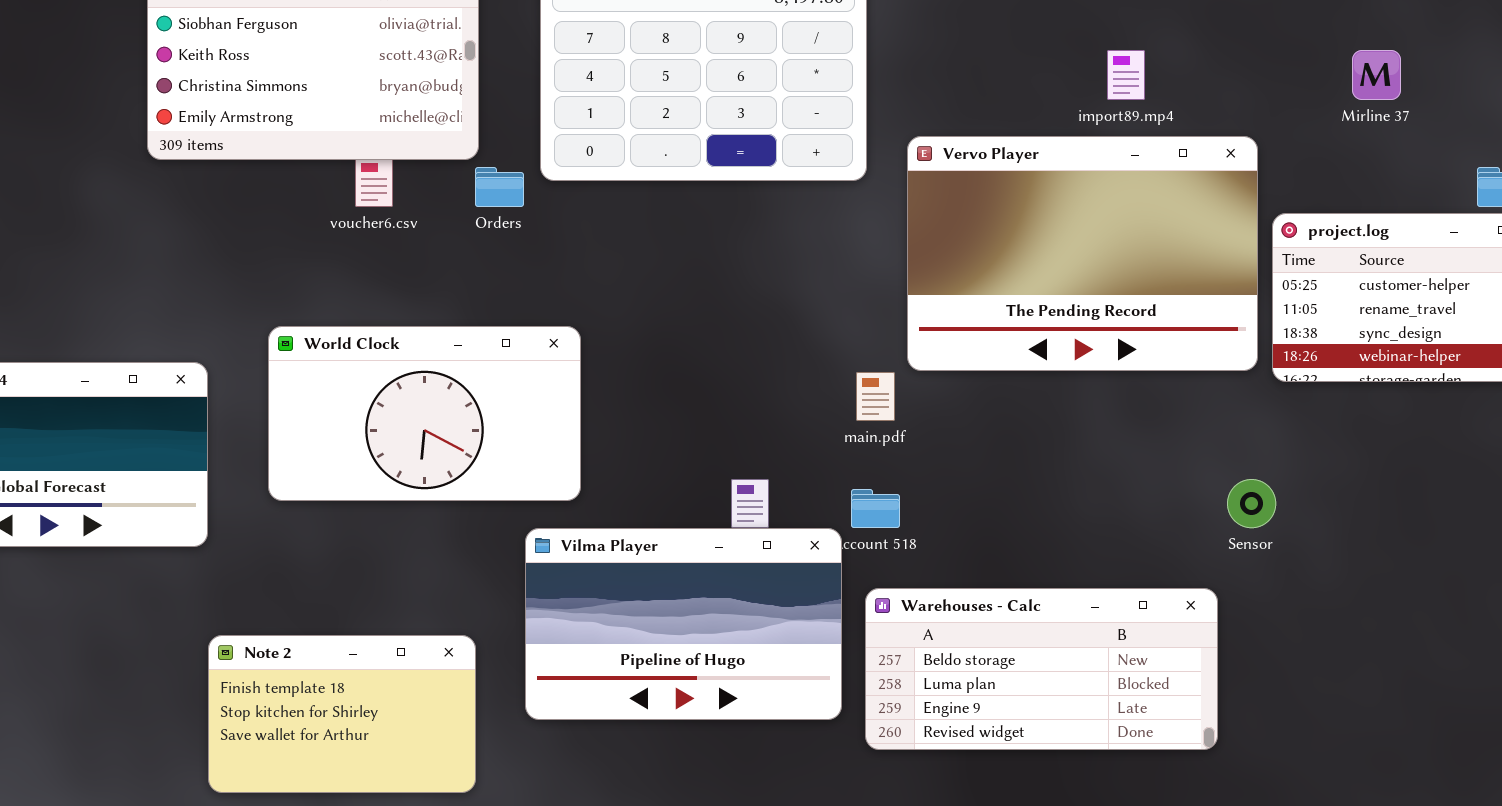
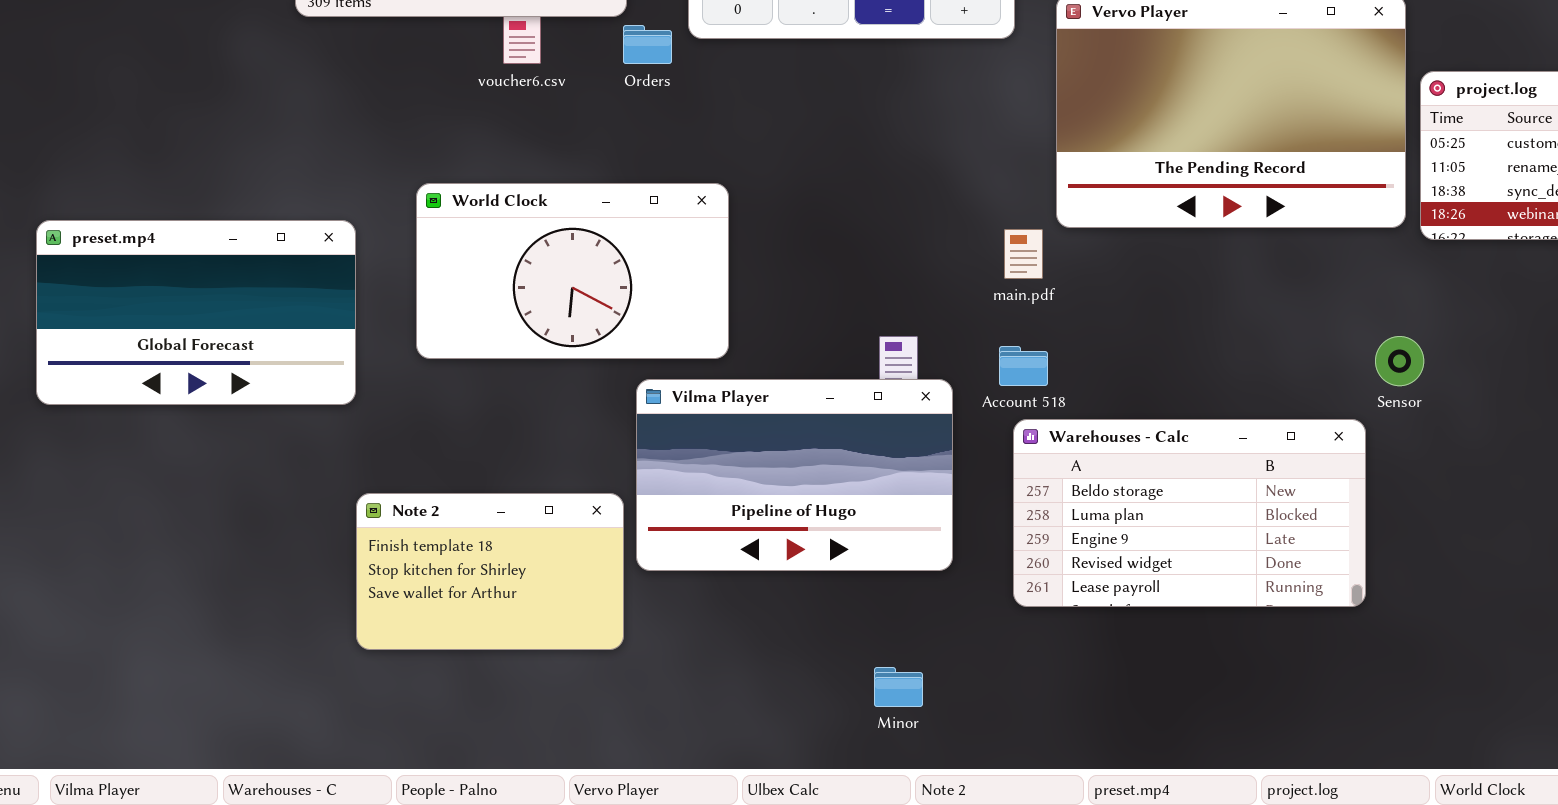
Vilma Player: [525,528,842,720] -> [636,379,953,571], moved
Warehouses - Calc: [865,588,1218,750] -> [1013,419,1366,607], resized

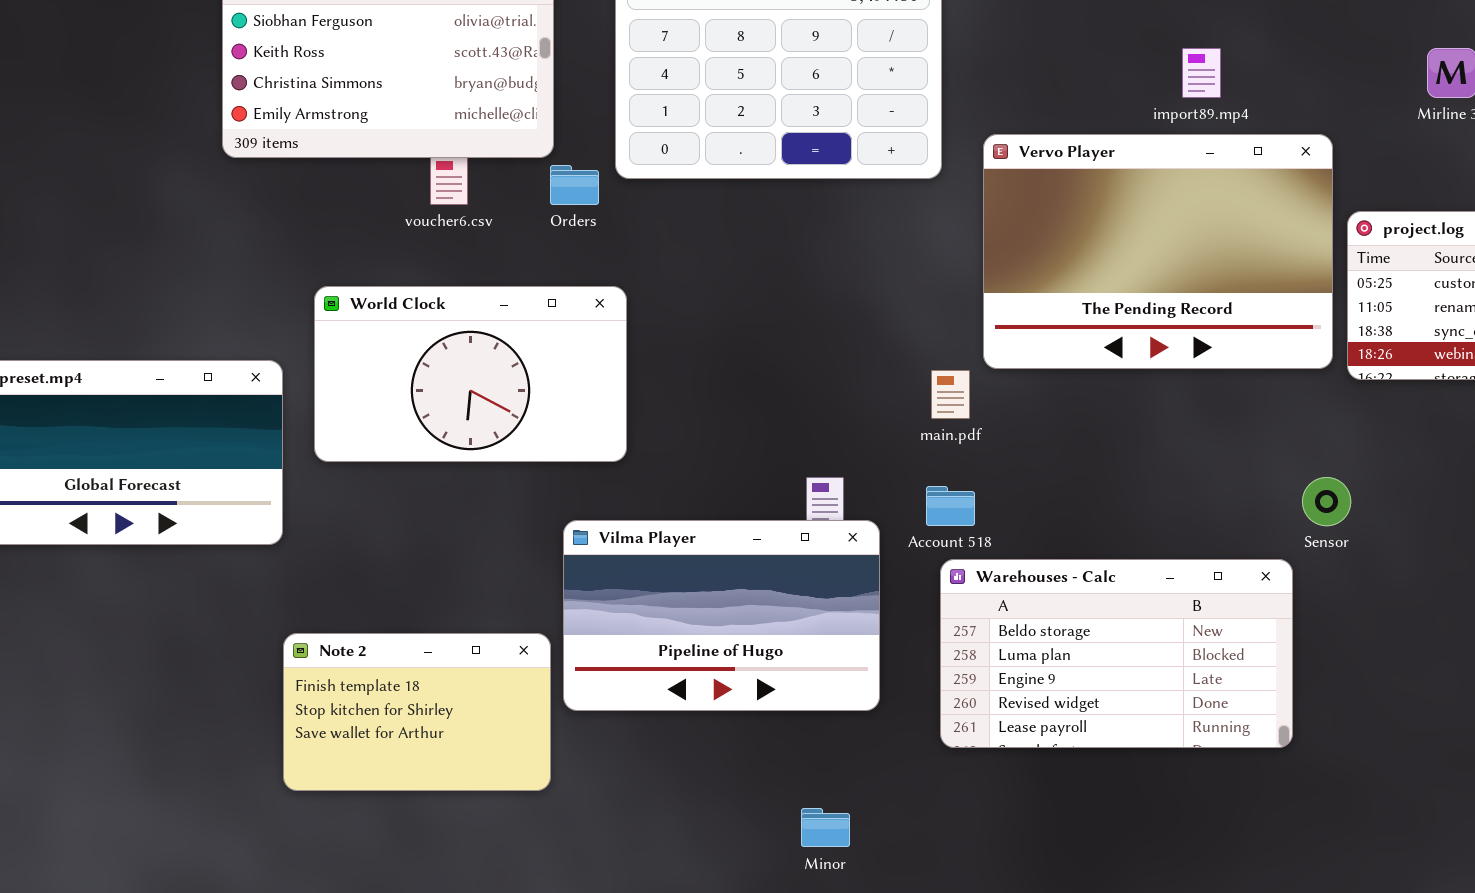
World Clock: [416,183,729,359] -> [314,286,627,462], moved

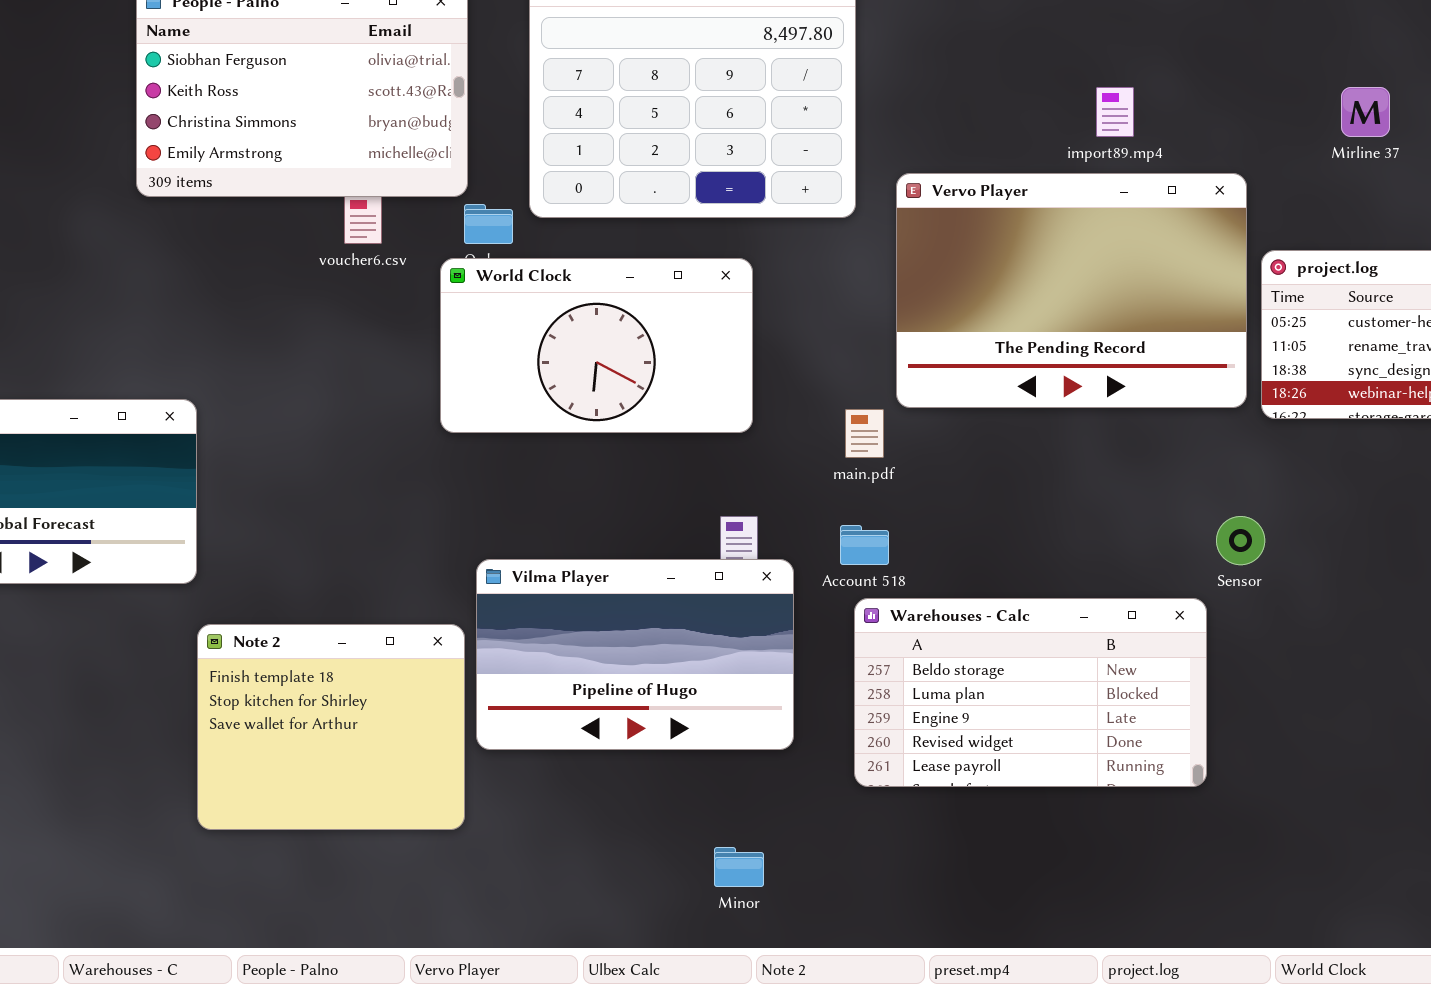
World Clock: [314,286,627,462] -> [440,258,753,433], moved
Note 2: [283,633,551,791] -> [197,624,465,830], resized

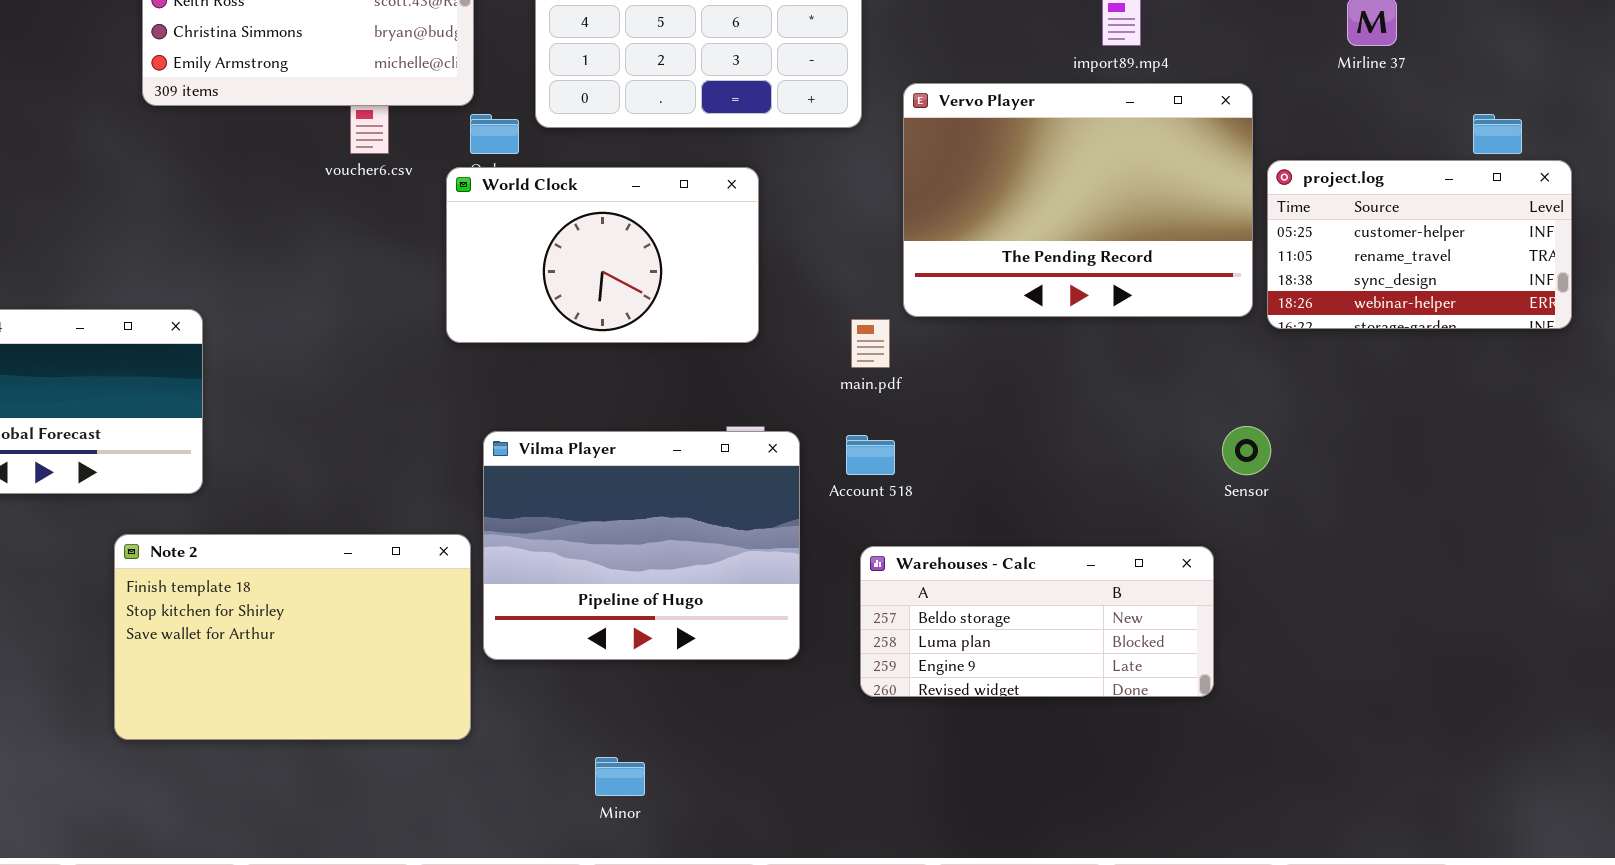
Vilma Player: [476,559,794,750] -> [483,431,800,660], resized
Warehouses - Calc: [854,598,1207,787] -> [860,546,1214,697], resized
Note 2: [197,624,465,830] -> [114,534,471,740], resized
Minor: [714,847,764,887] -> [595,757,645,796], moved

